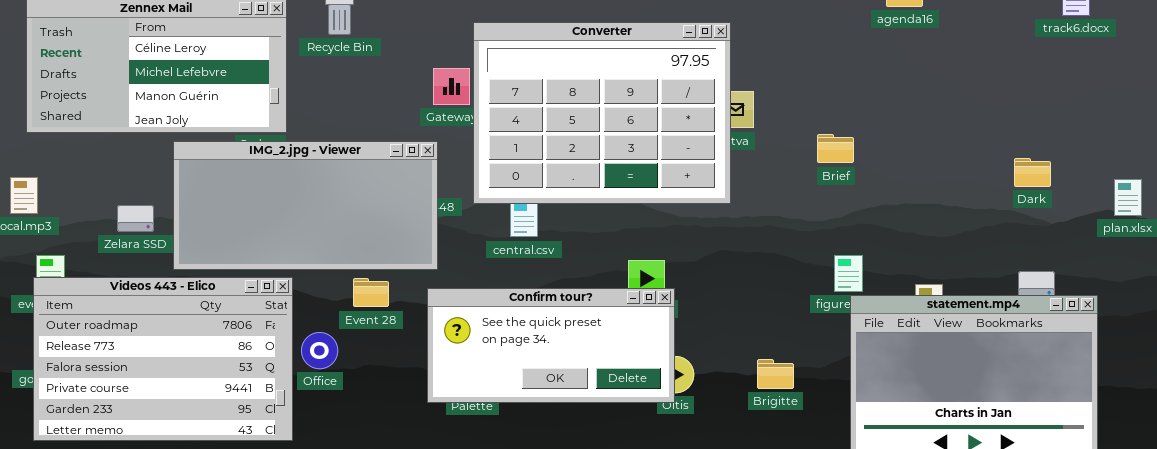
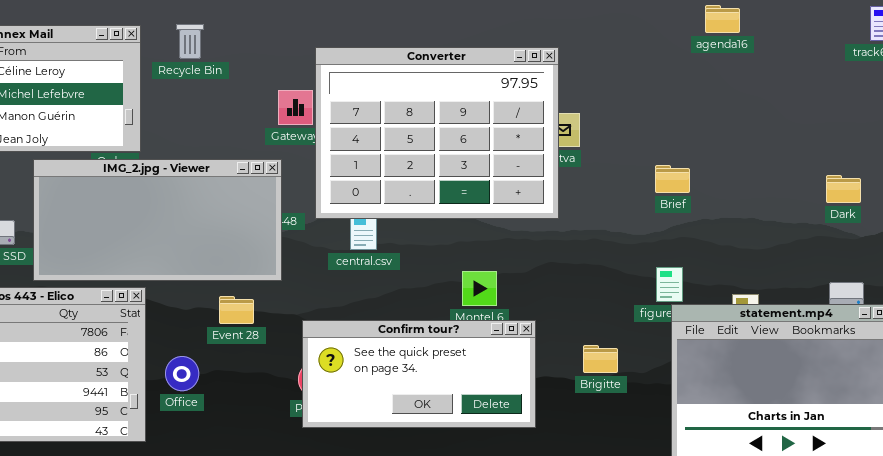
Brief: [817,134,854,163] -> [655,165,690,193], moved
Event 28: [353,278,389,307] -> [219,296,254,324], moved
Confirm tour?: [427,288,675,403] -> [302,320,536,428], moved
Office: [301,332,338,369] -> [165,356,199,391], moved
Brigitte: [757,359,794,389] -> [583,345,618,373], moved

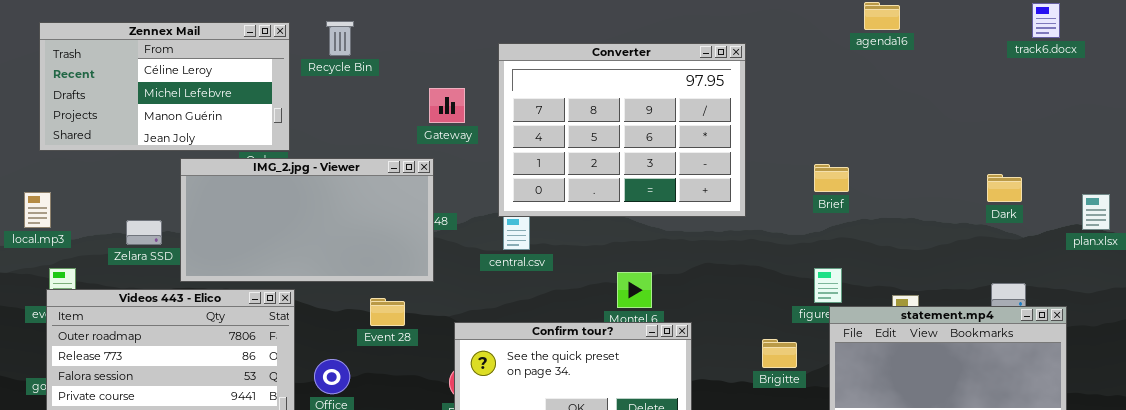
Converter: [315,47,559,219] -> [498,43,746,217], moved
Brigitte: [583,345,618,373] -> [762,339,797,368], moved

